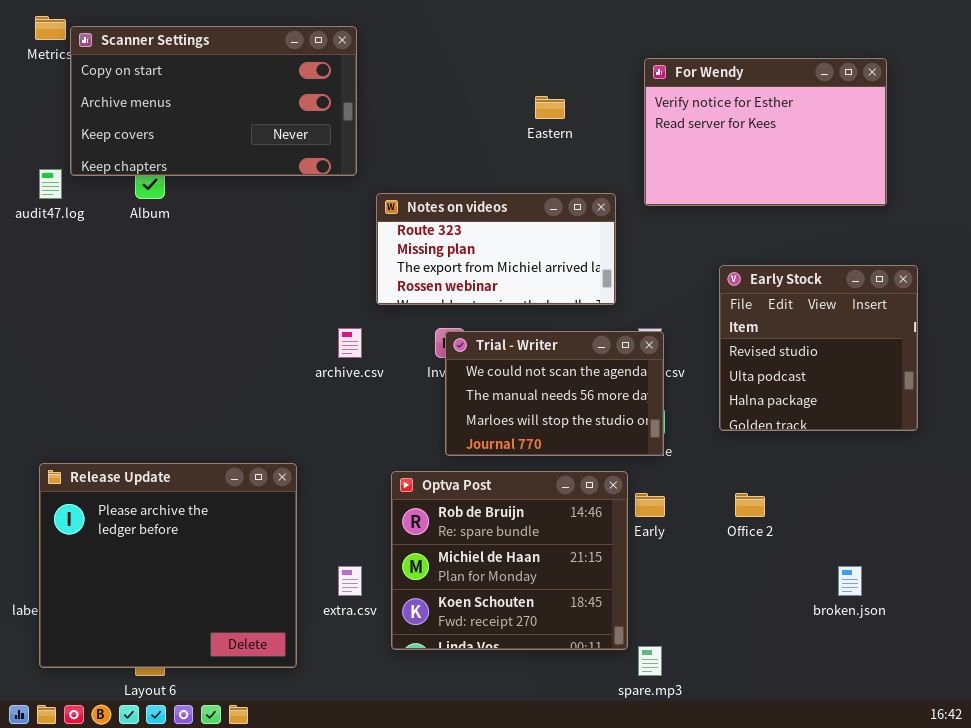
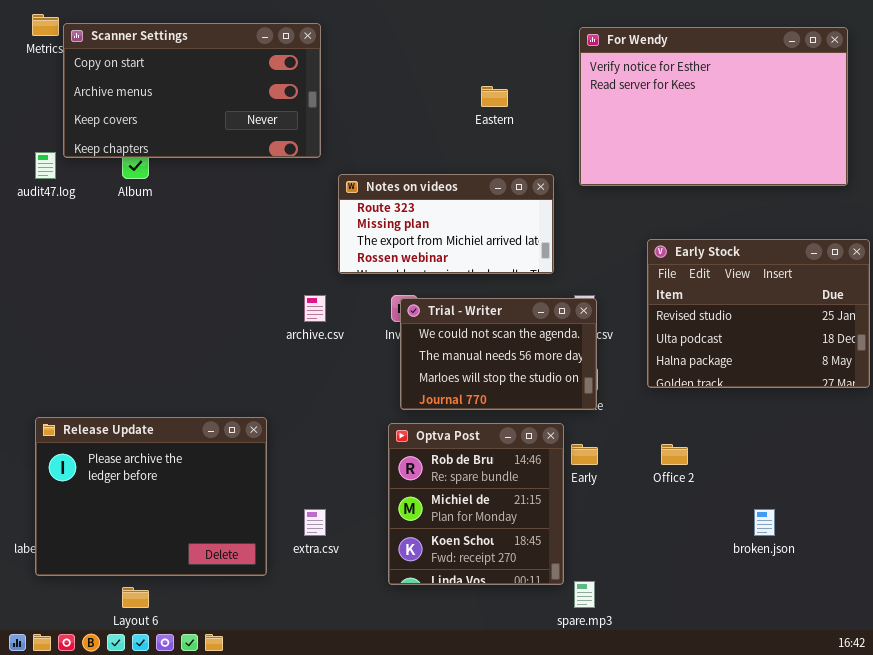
For Wendy: [644,58,887,206] -> [579,27,848,186], resized
Early Stock: [719,265,918,431] -> [647,239,870,388], resized
Release Update: [39,463,297,668] -> [35,417,267,576], resized
Optva Post: [391,471,628,650] -> [388,423,564,585], resized

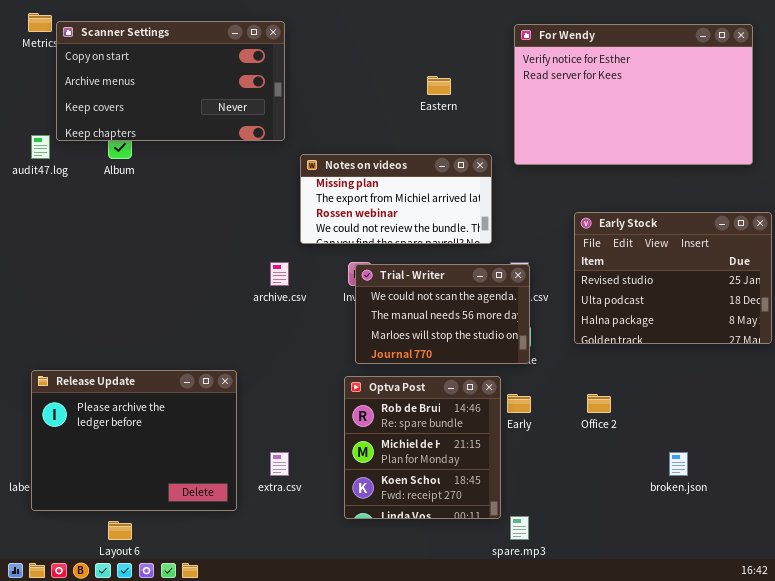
Notes on videos: [338,174,554,274] -> [300,154,492,244], scrolled down 1 row

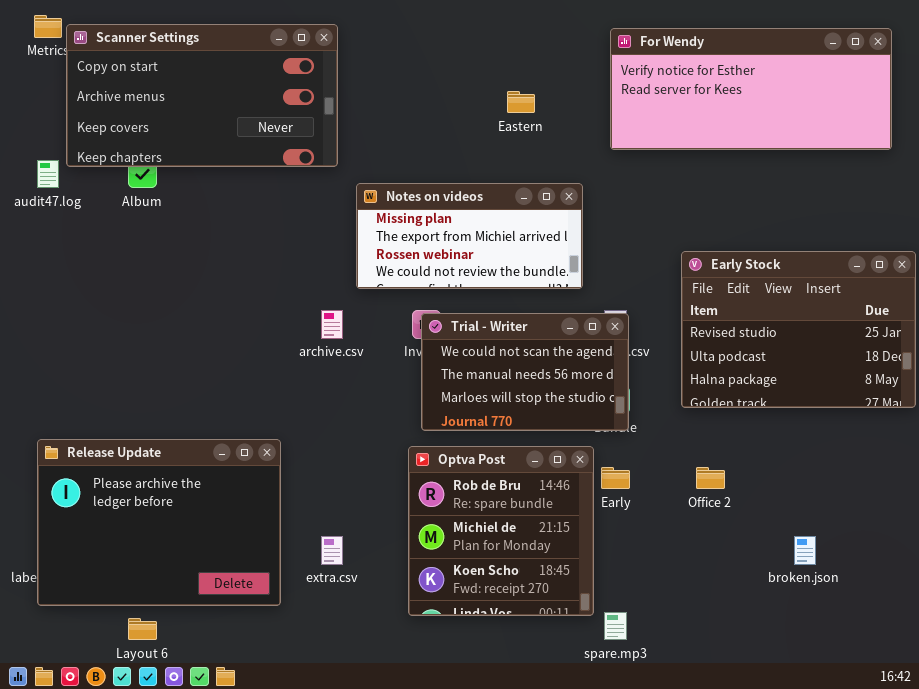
For Wendy: [514,24,753,165] -> [610,28,892,150], resized

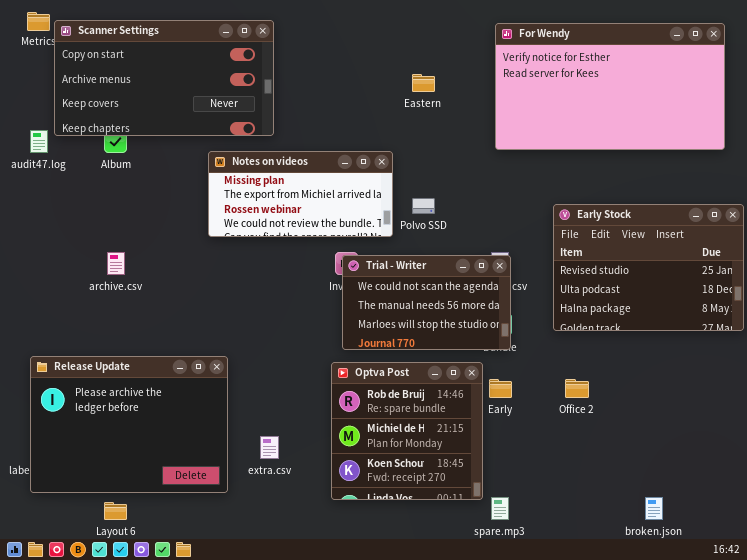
For Wendy: [610,28,892,150] -> [495,23,725,150], resized
Notes on videos: [356,183,583,289] -> [208,151,393,237], moved
archive.csv: [321,310,343,339] -> [107,252,125,275], moved
broken.json: [794,536,816,565] -> [645,497,663,520], moved

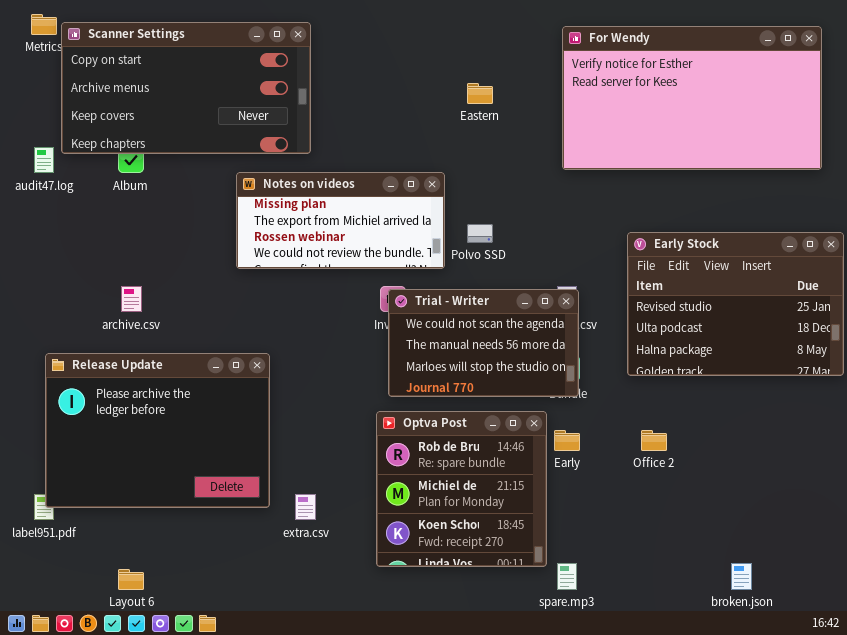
Release Update: [30,356,228,493] -> [45,353,270,508], moved

